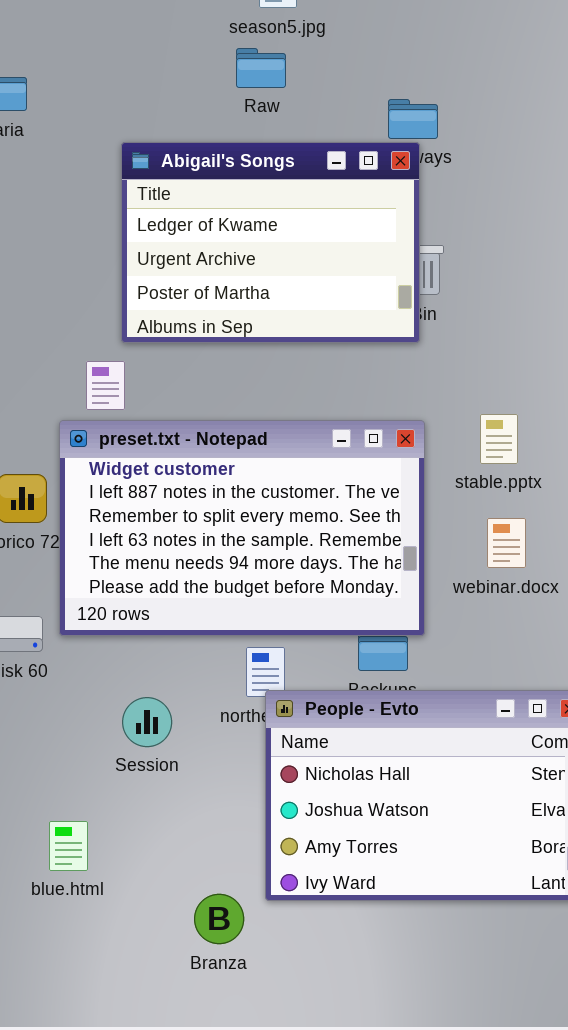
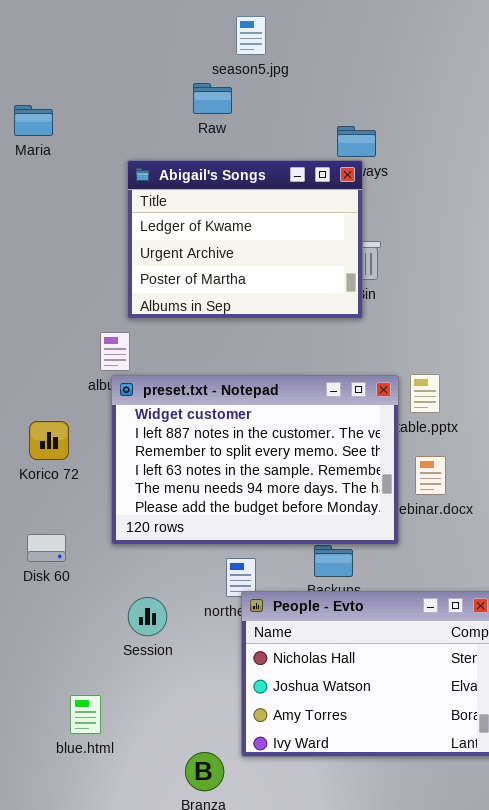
Raw: [236,48,286,88] -> [193,83,232,114], moved
preset.txt - Notepad: [59,420,425,636] -> [111,375,399,545], moved

